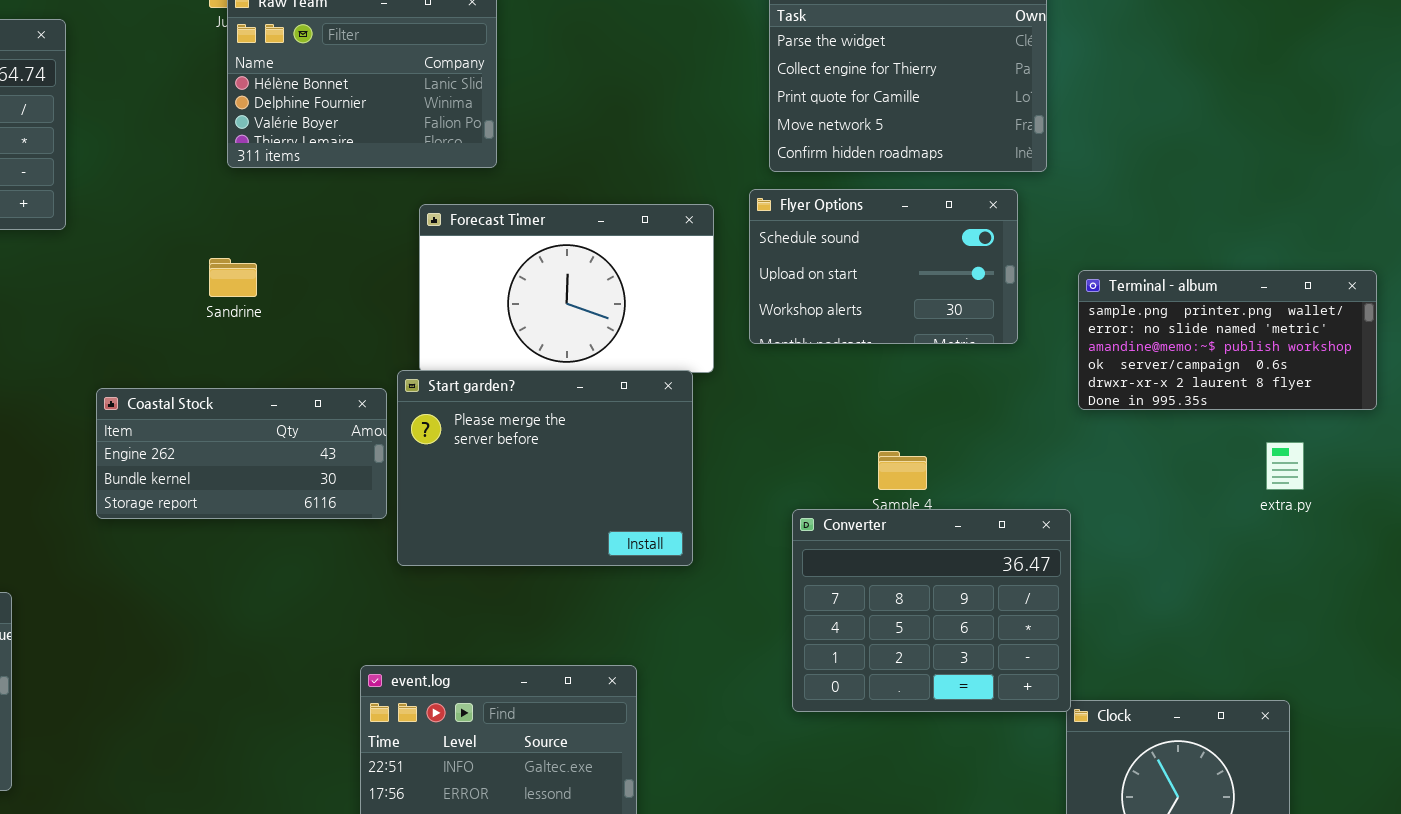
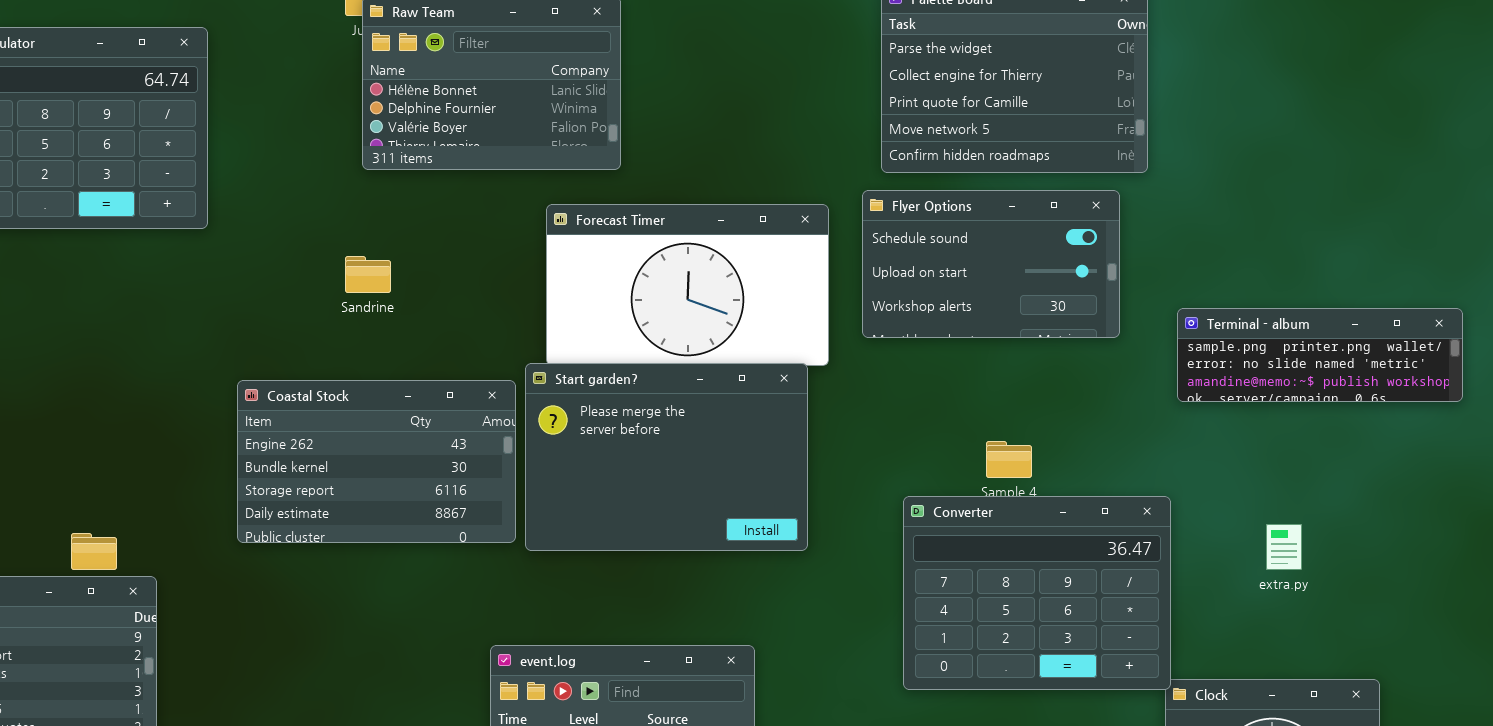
Terminal - album: [1078,270,1377,410] -> [1177,308,1463,402], resized
Coastal Stock: [96,388,387,519] -> [237,380,516,543], resized
extra.py: [1266,442,1304,490] -> [1266,524,1302,570], moved

